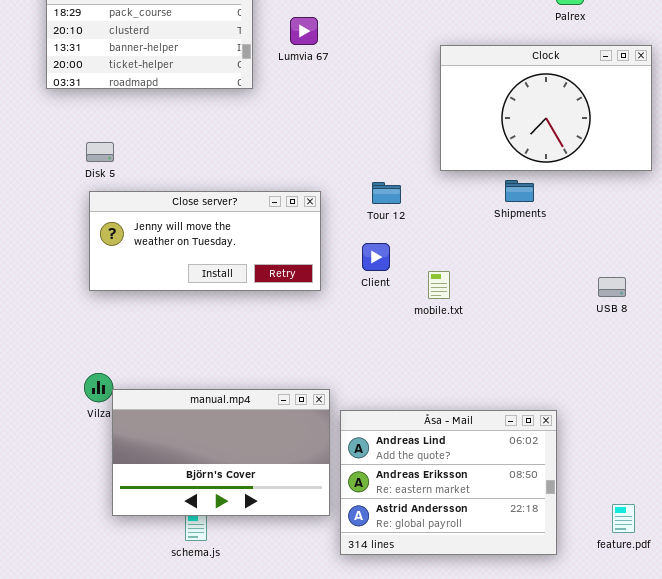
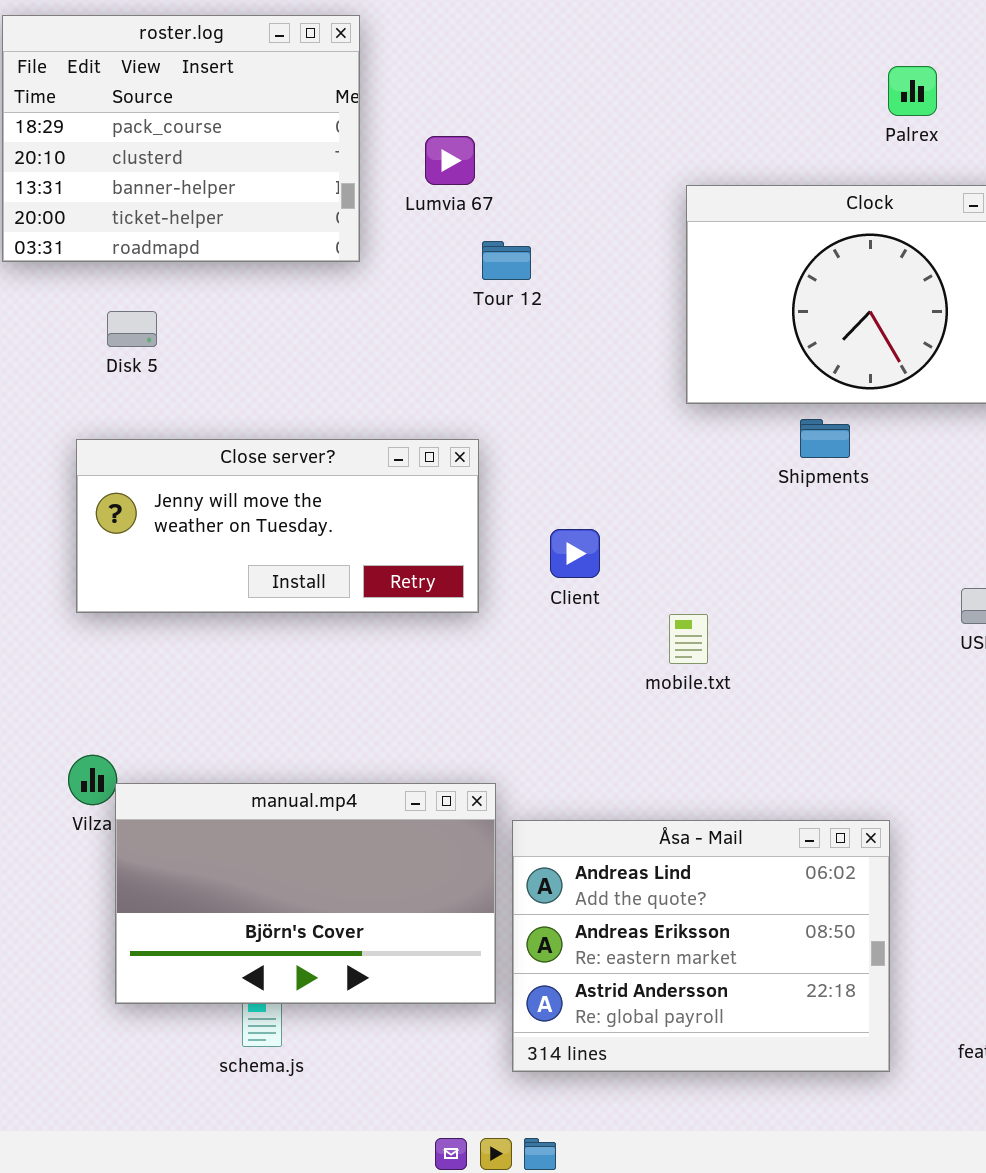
Disk 5: [86,142,114,162] -> [107,311,157,347], moved
Tour 12: [372,182,401,204] -> [482,241,531,280], moved
mobile.txt: [428,271,450,299] -> [669,614,708,664], moved

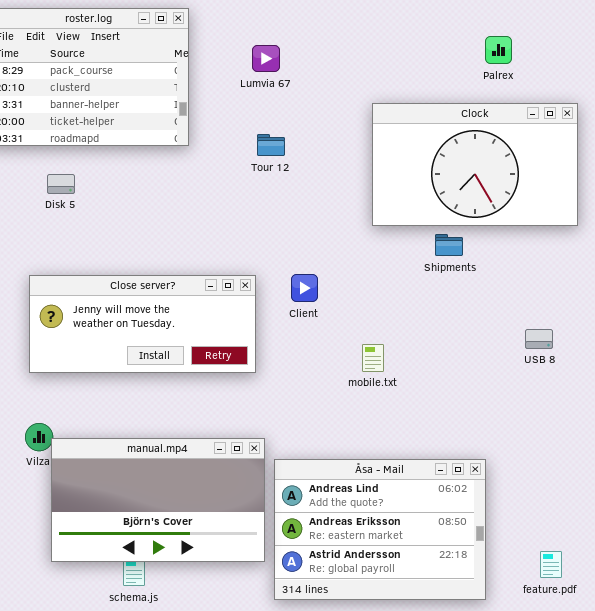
Lumvia 67: [425,136,475,185] -> [252,45,280,72], moved
Close server?: [76,439,479,613] -> [29,275,256,373], moved
Client: [550,529,600,578] -> [291,274,318,302], moved

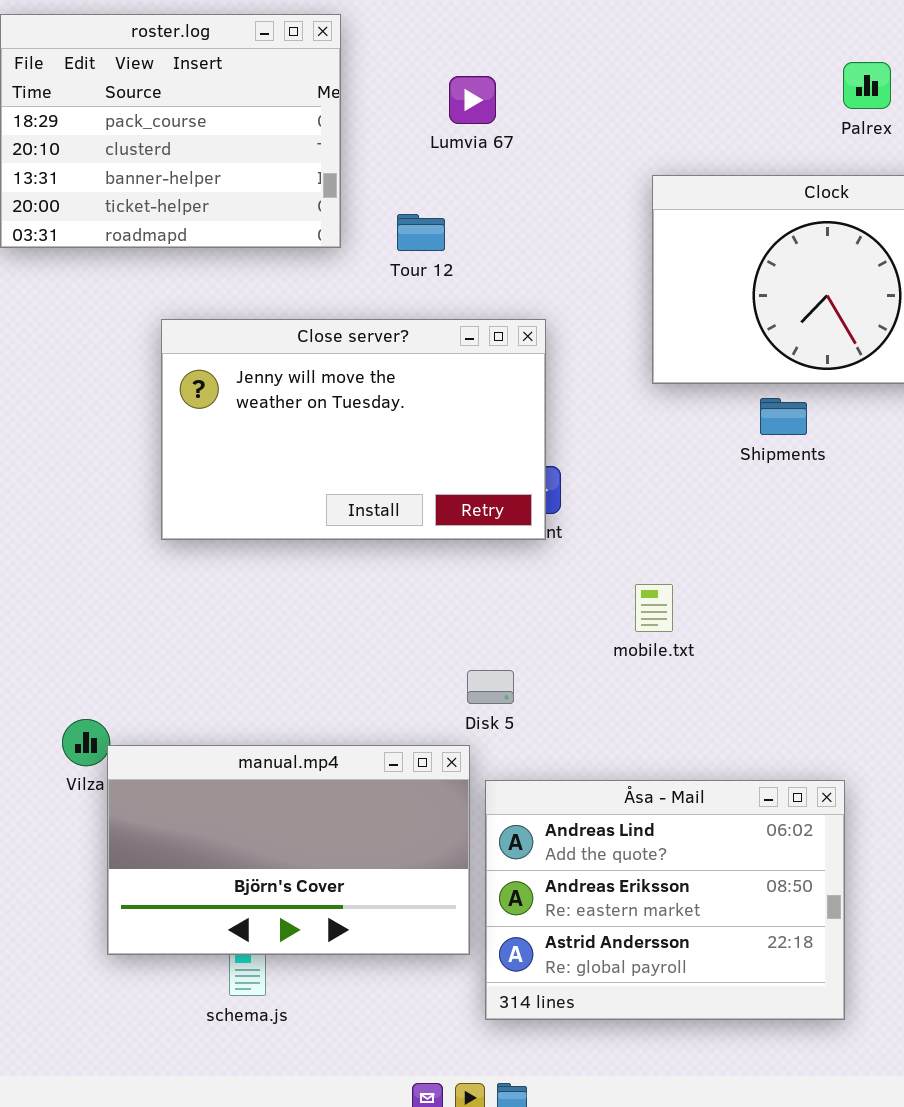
Tour 12: [257,134,285,156] -> [397,214,445,251], moved
Disk 5: [47,174,75,194] -> [467,670,514,704], moved
Close server?: [29,275,256,373] -> [161,319,546,540], moved, resized

